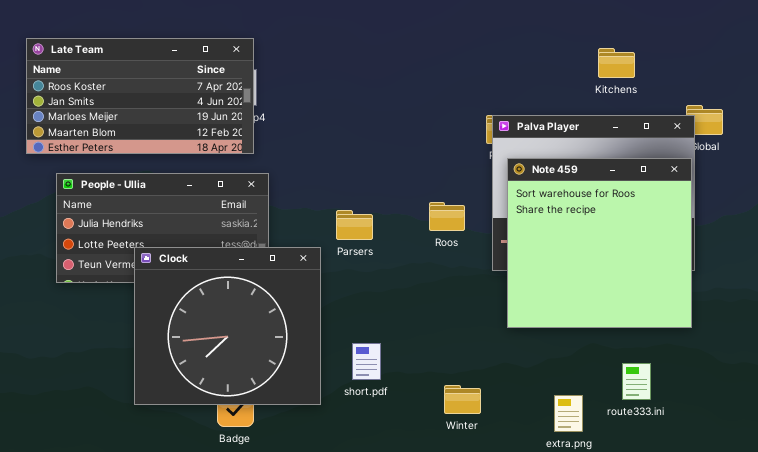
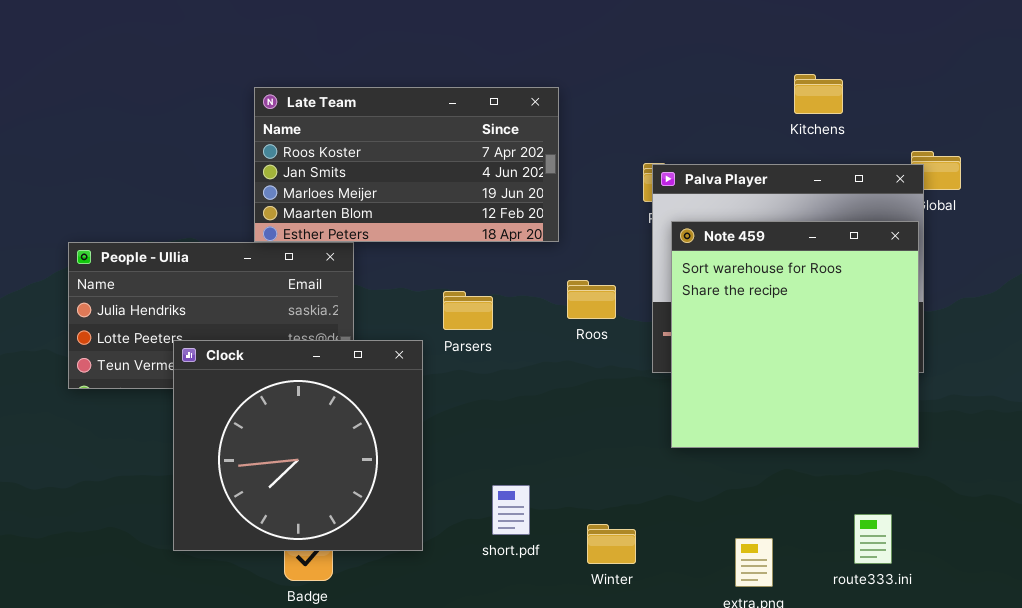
Late Team: [26,38,254,154] -> [254,87,559,242], moved
short.pdf: [352,343,381,380] -> [492,485,530,535], moved
route333.ini: [622,363,651,400] -> [854,514,892,564], moved

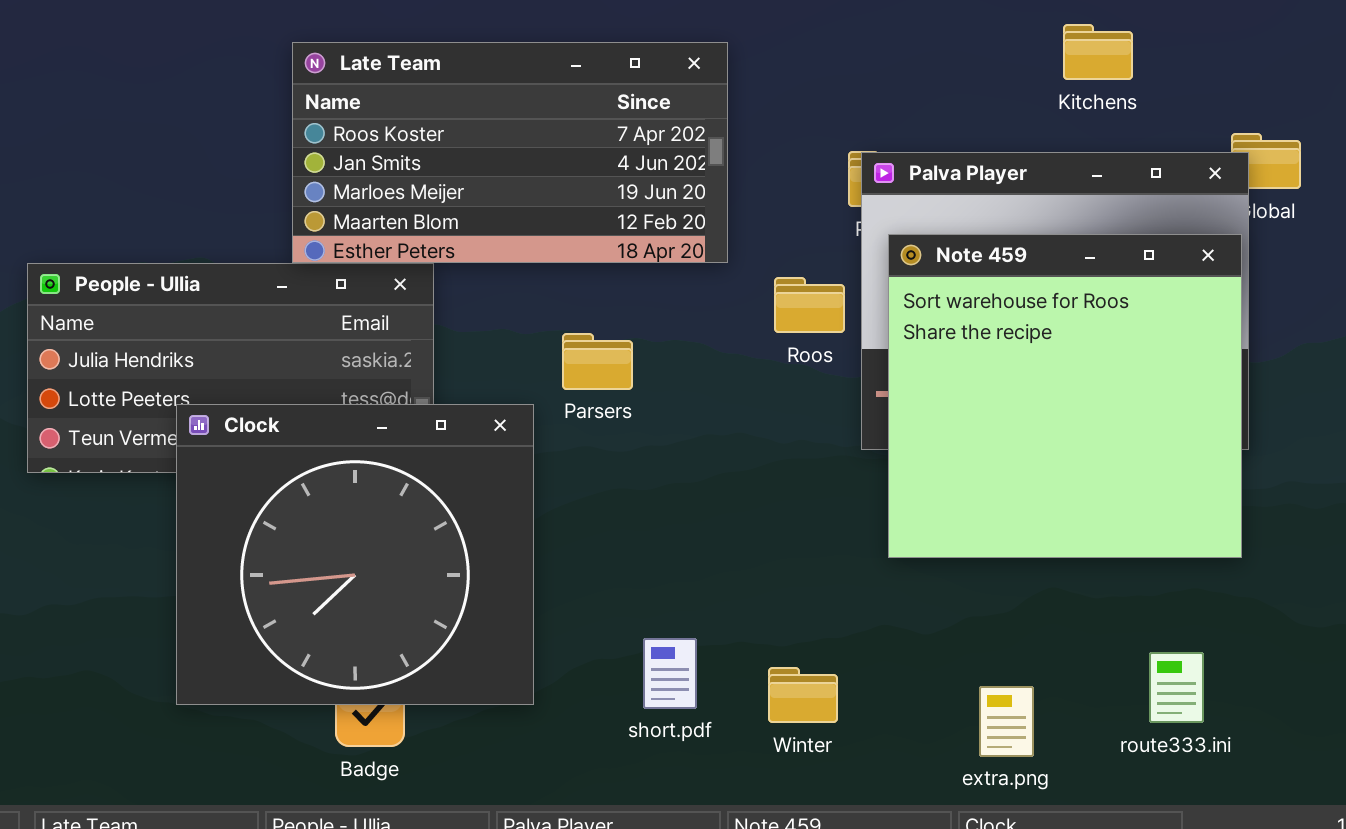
Roos: [567,280,616,319] -> [774,277,845,333], moved
short.pdf: [492,485,530,535] -> [643,638,697,709], moved

